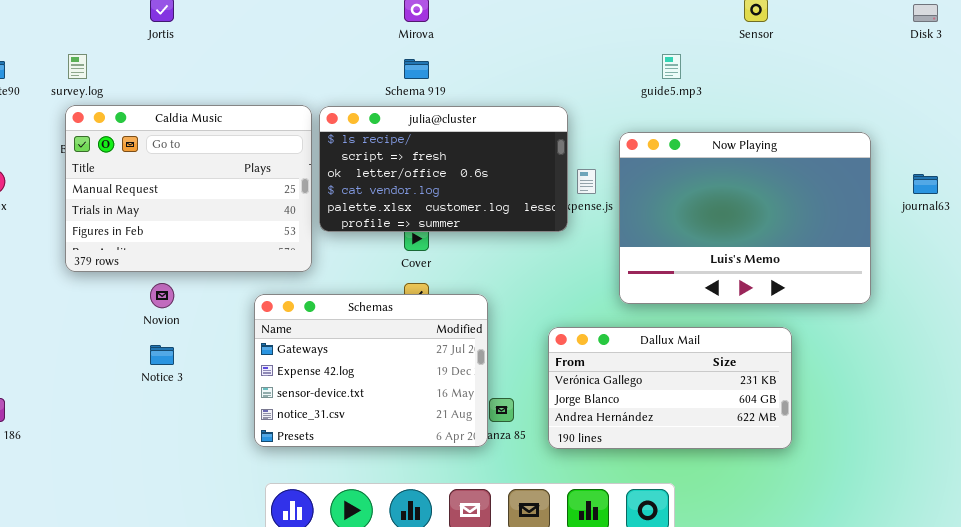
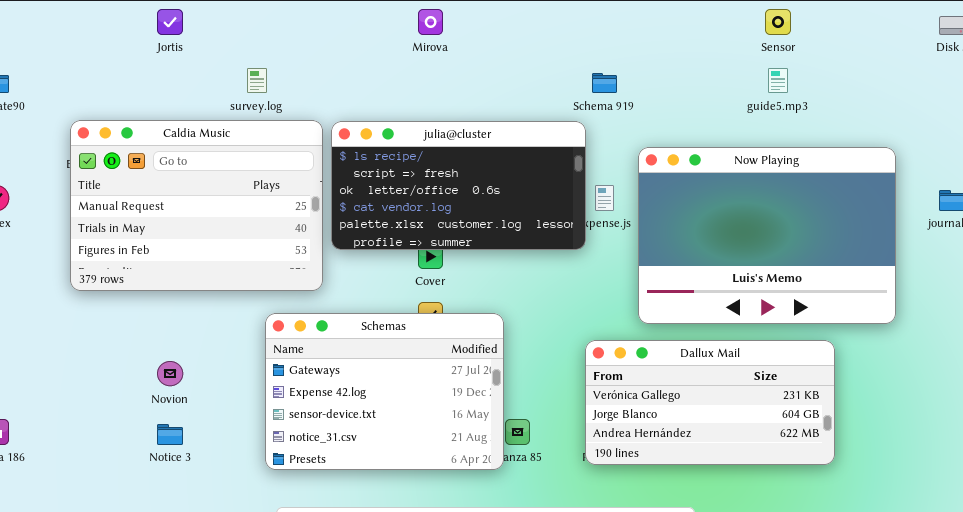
survey.log: [68,54,87,79] -> [247,68,267,93], moved
guide5.mp3: [662,54,681,79] -> [768,68,788,93], moved
Schema 919: [404,59,429,79] -> [592,73,617,93], moved
Novion: [150,283,174,308] -> [157,361,183,386], moved
Dallux Mail: [548,327,792,449] -> [585,340,835,465], moved
Notice 3: [150,345,174,365] -> [157,424,183,445], moved

